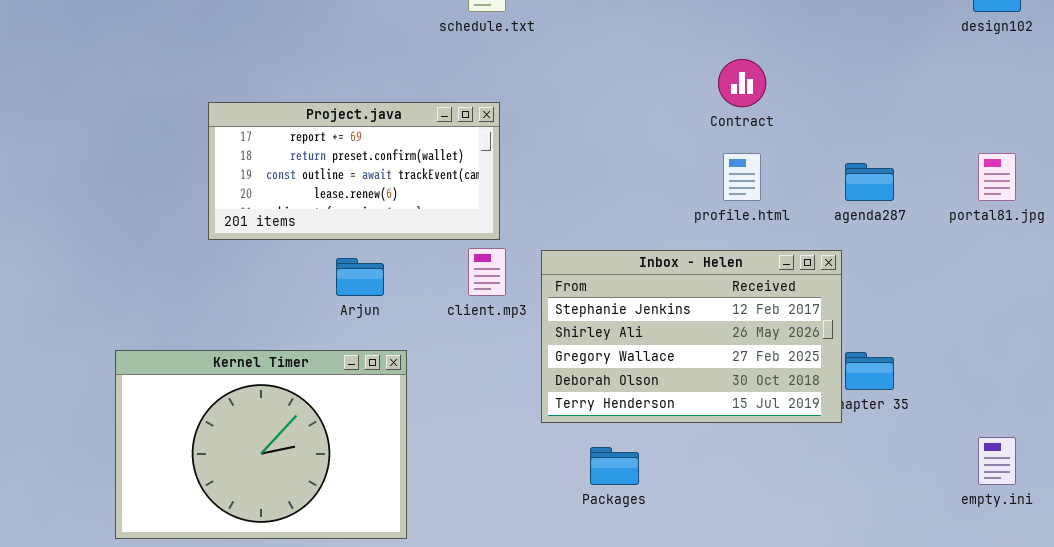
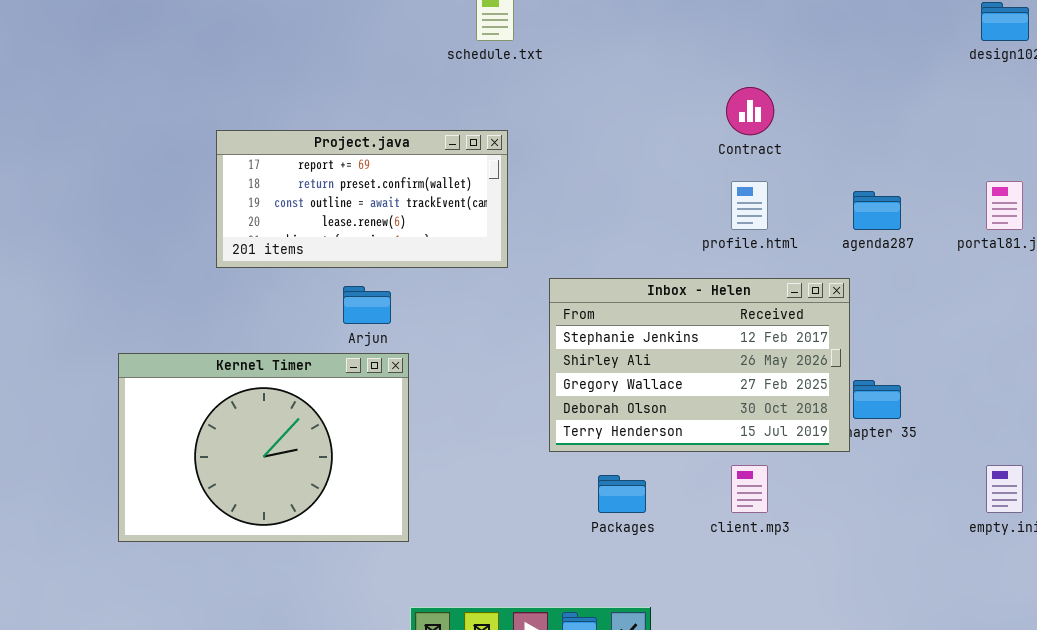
client.mp3: [468,248,506,296] -> [731,465,768,513], moved
Kernel Timer: [115,350,407,539] -> [118,353,409,542], moved

